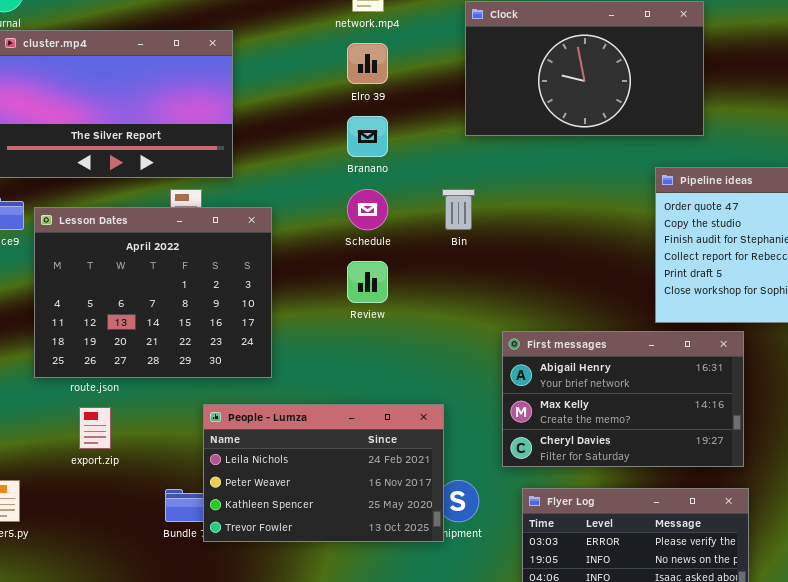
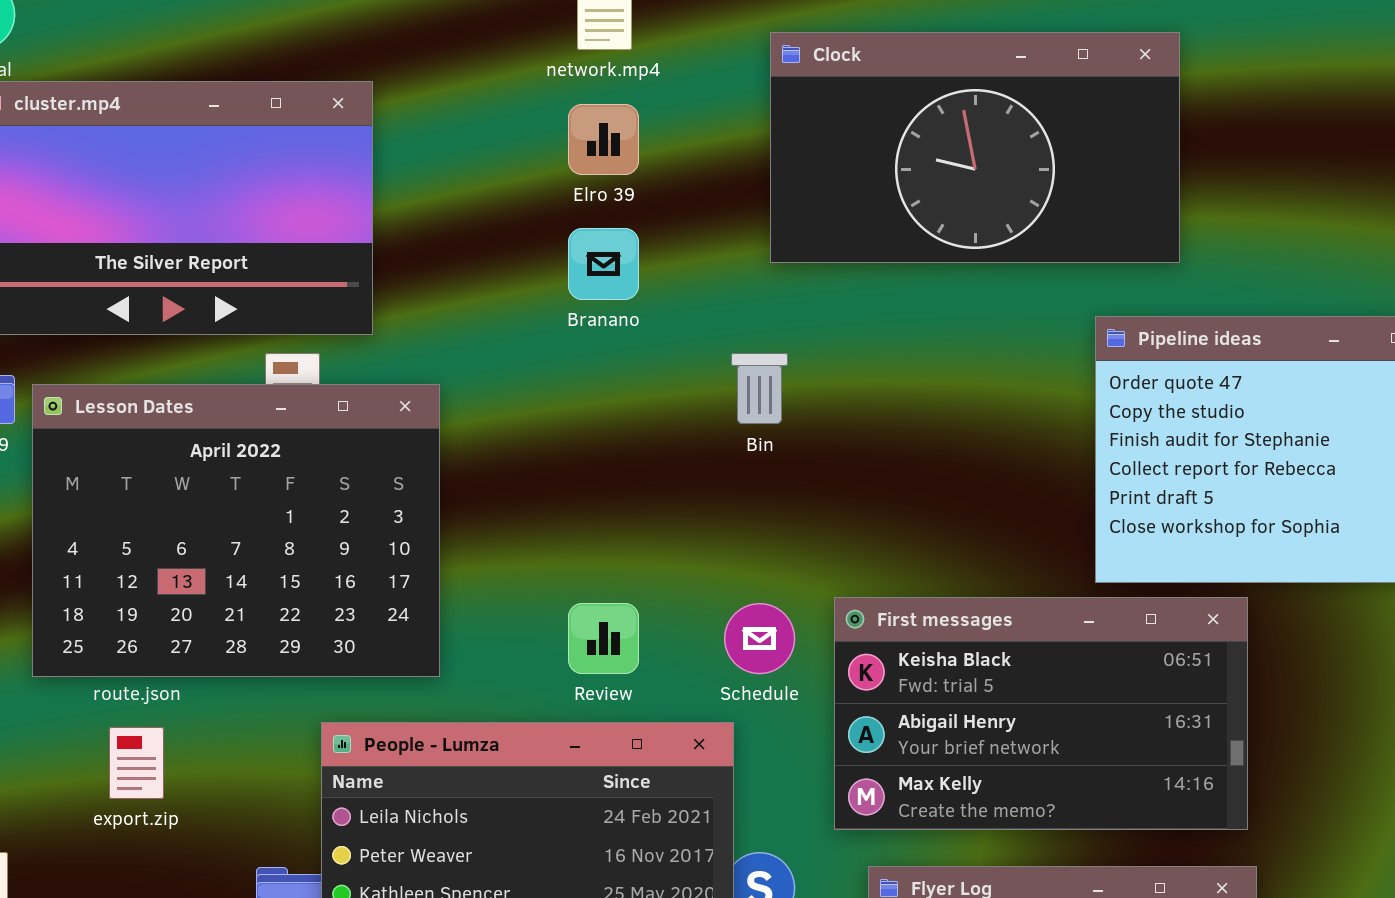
Schedule: [347,189,388,230] -> [724,603,795,674], moved
Review: [347,261,388,303] -> [568,603,639,674], moved
First messages: [502,331,744,467] -> [834,597,1248,830], scrolled up 1 row

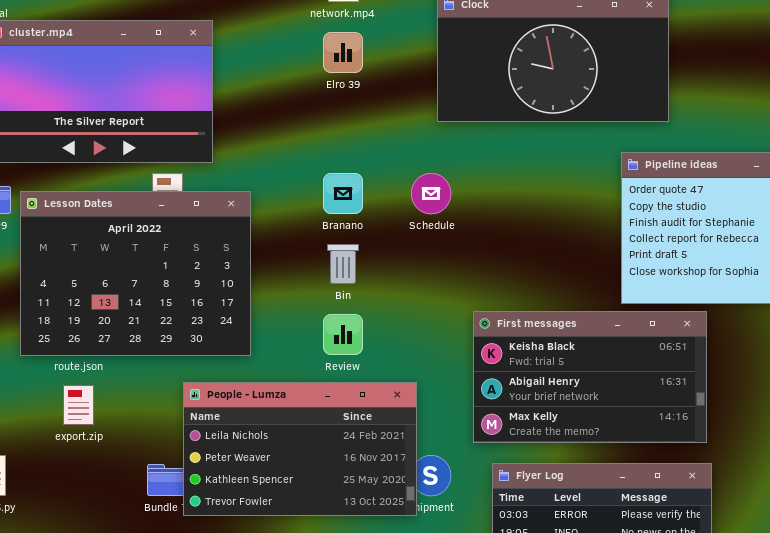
Branano: [568,228,639,300] -> [323,173,363,214], moved
Bin: [731,353,788,424] -> [327,244,359,284], moved
Schedule: [724,603,795,674] -> [411,173,451,214], moved

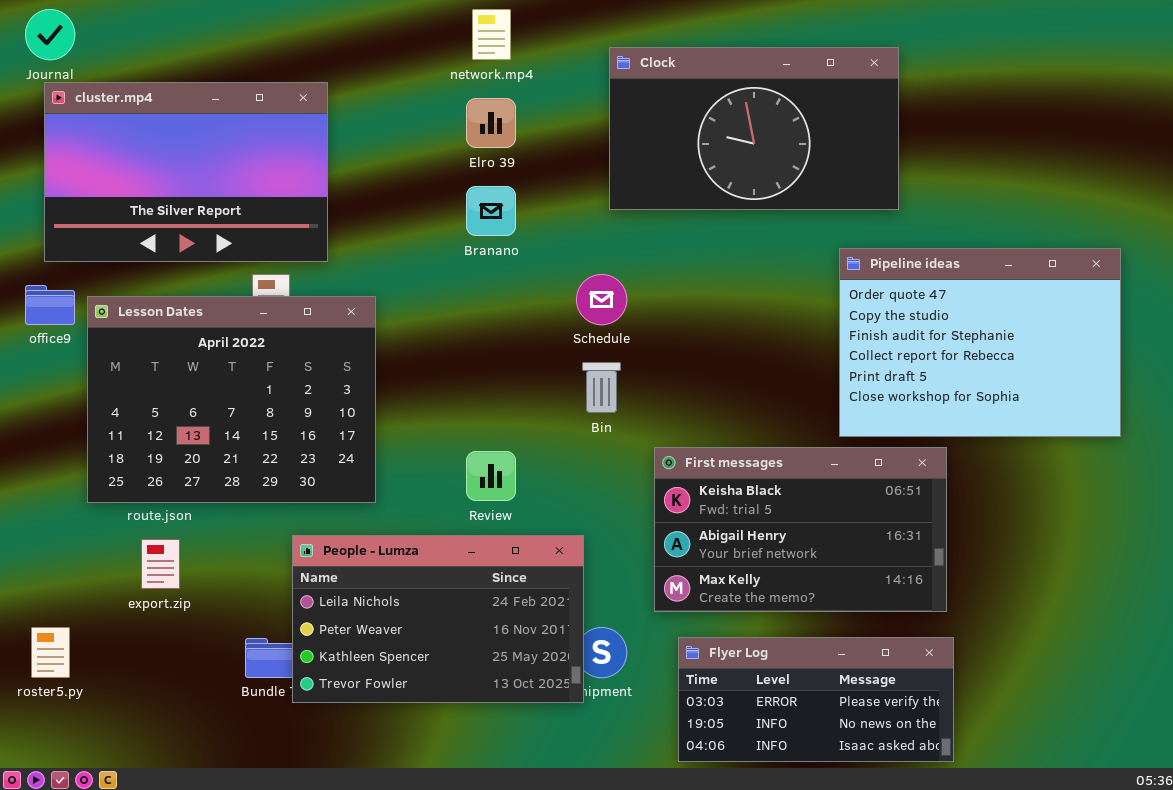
Branano: [323,173,363,214] -> [466,186,516,236], moved
Bin: [327,244,359,284] -> [582,362,621,413], moved

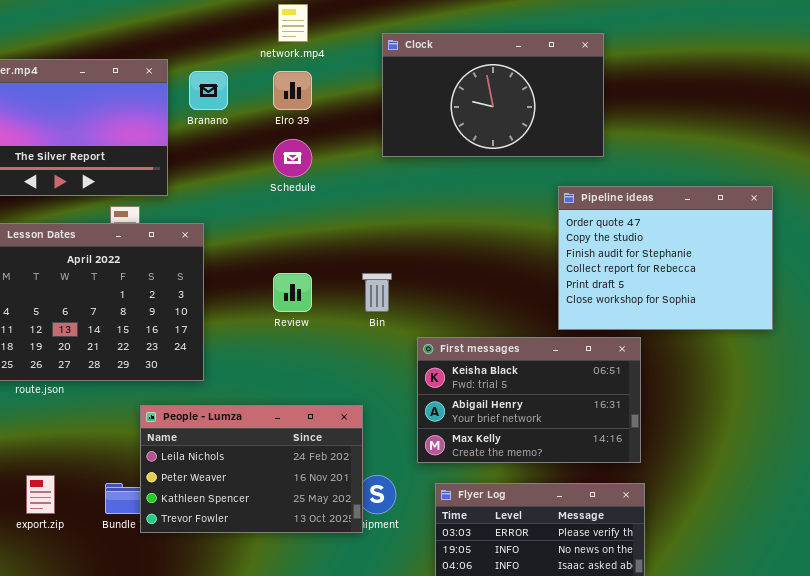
Branano: [466,186,516,236] -> [189,71,228,110], moved
Schedule: [576,274,627,325] -> [273,139,312,177], moved
Review: [466,451,516,501] -> [273,273,312,312], moved
export.zip: [141,539,180,589] -> [26,475,55,514], moved

